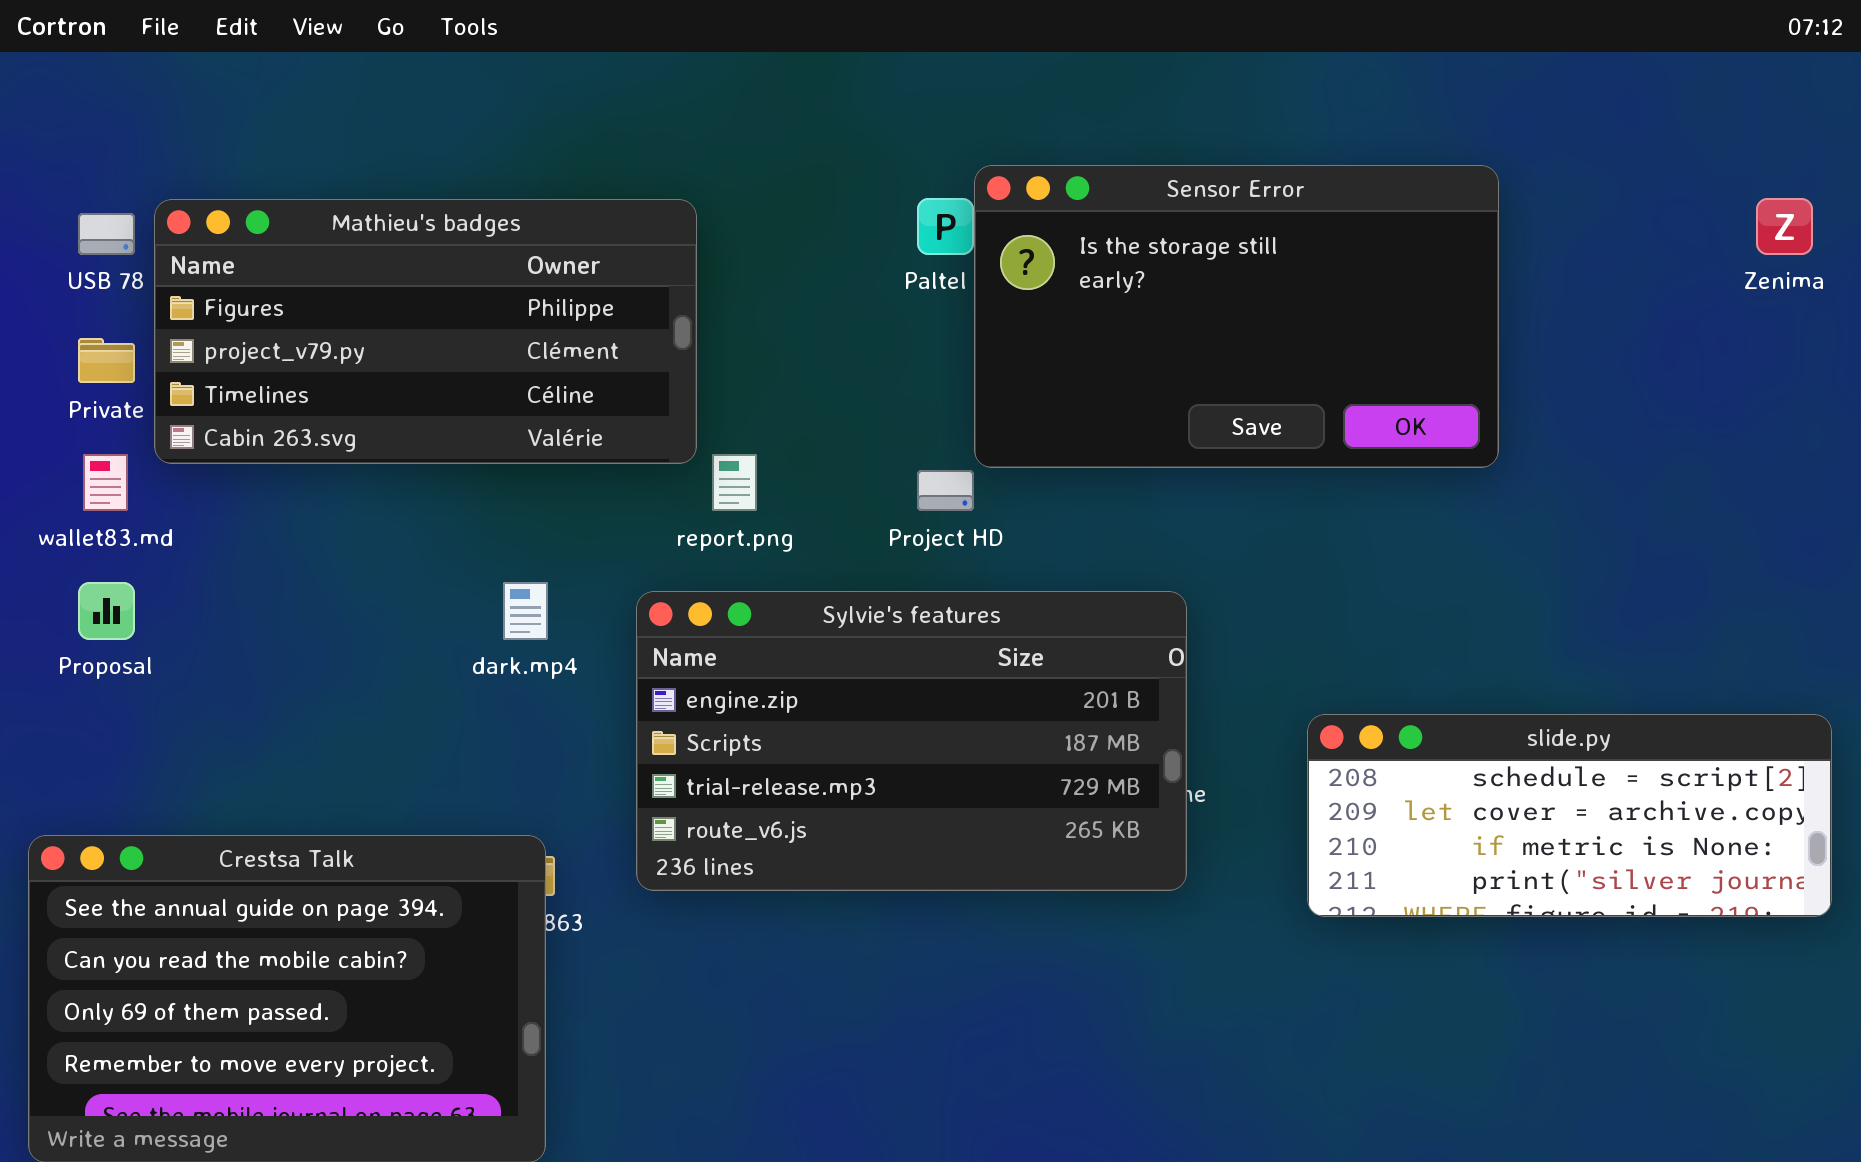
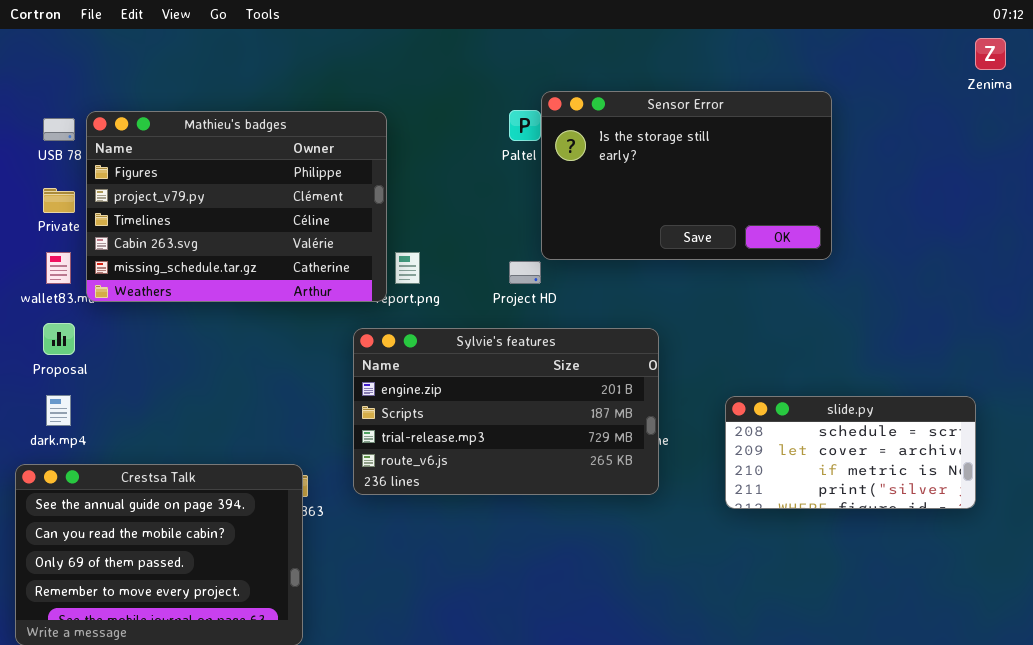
Zenima: [1756,198,1813,255] -> [975,38,1006,70], moved
Mathieu's badges: [154,199,697,464] -> [86,111,387,302], resized
dark.mp4: [503,582,548,640] -> [46,395,71,426], moved
slide.py: [1307,714,1832,917] -> [725,396,976,509], resized

